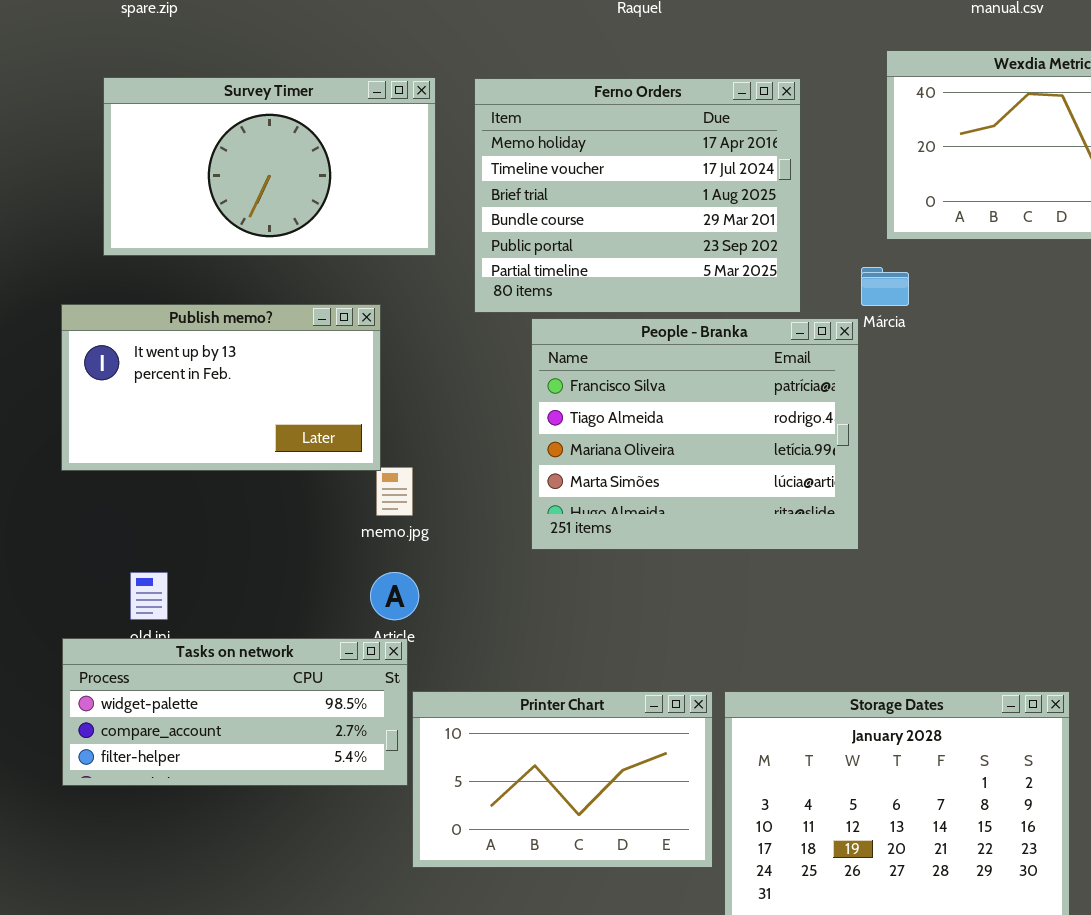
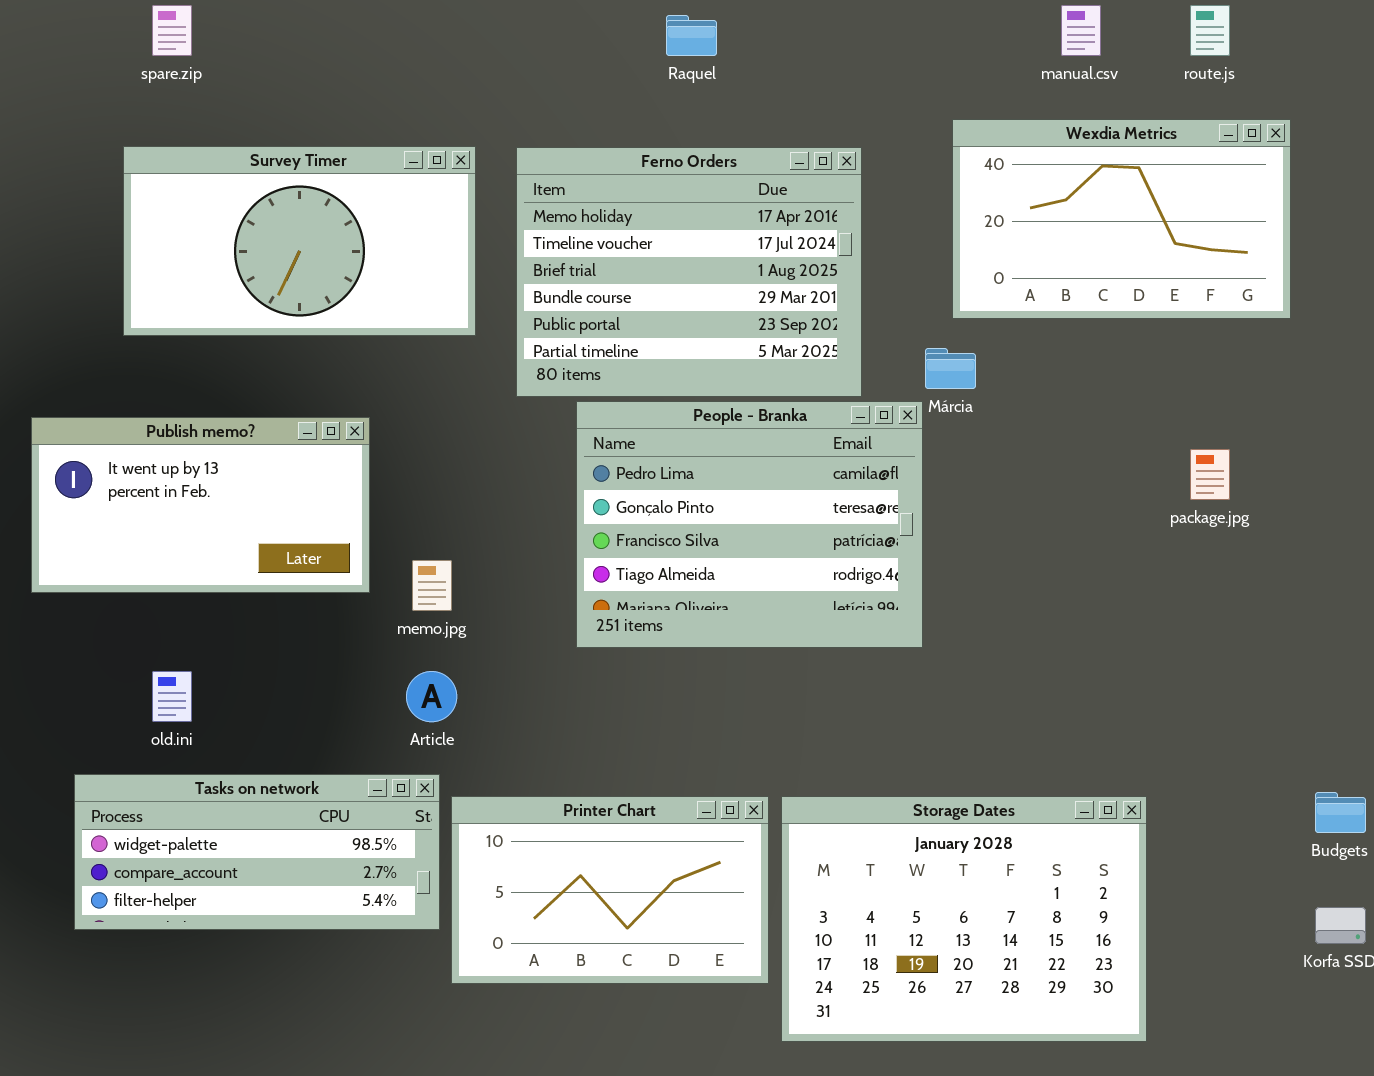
Publish memo?: [61,304,381,471] -> [31,417,370,593], moved
People - Branka: [531,318,859,550] -> [576,401,923,648], scrolled up 2 rows
Tasks on network: [62,638,408,786] -> [74,774,440,930], moved

